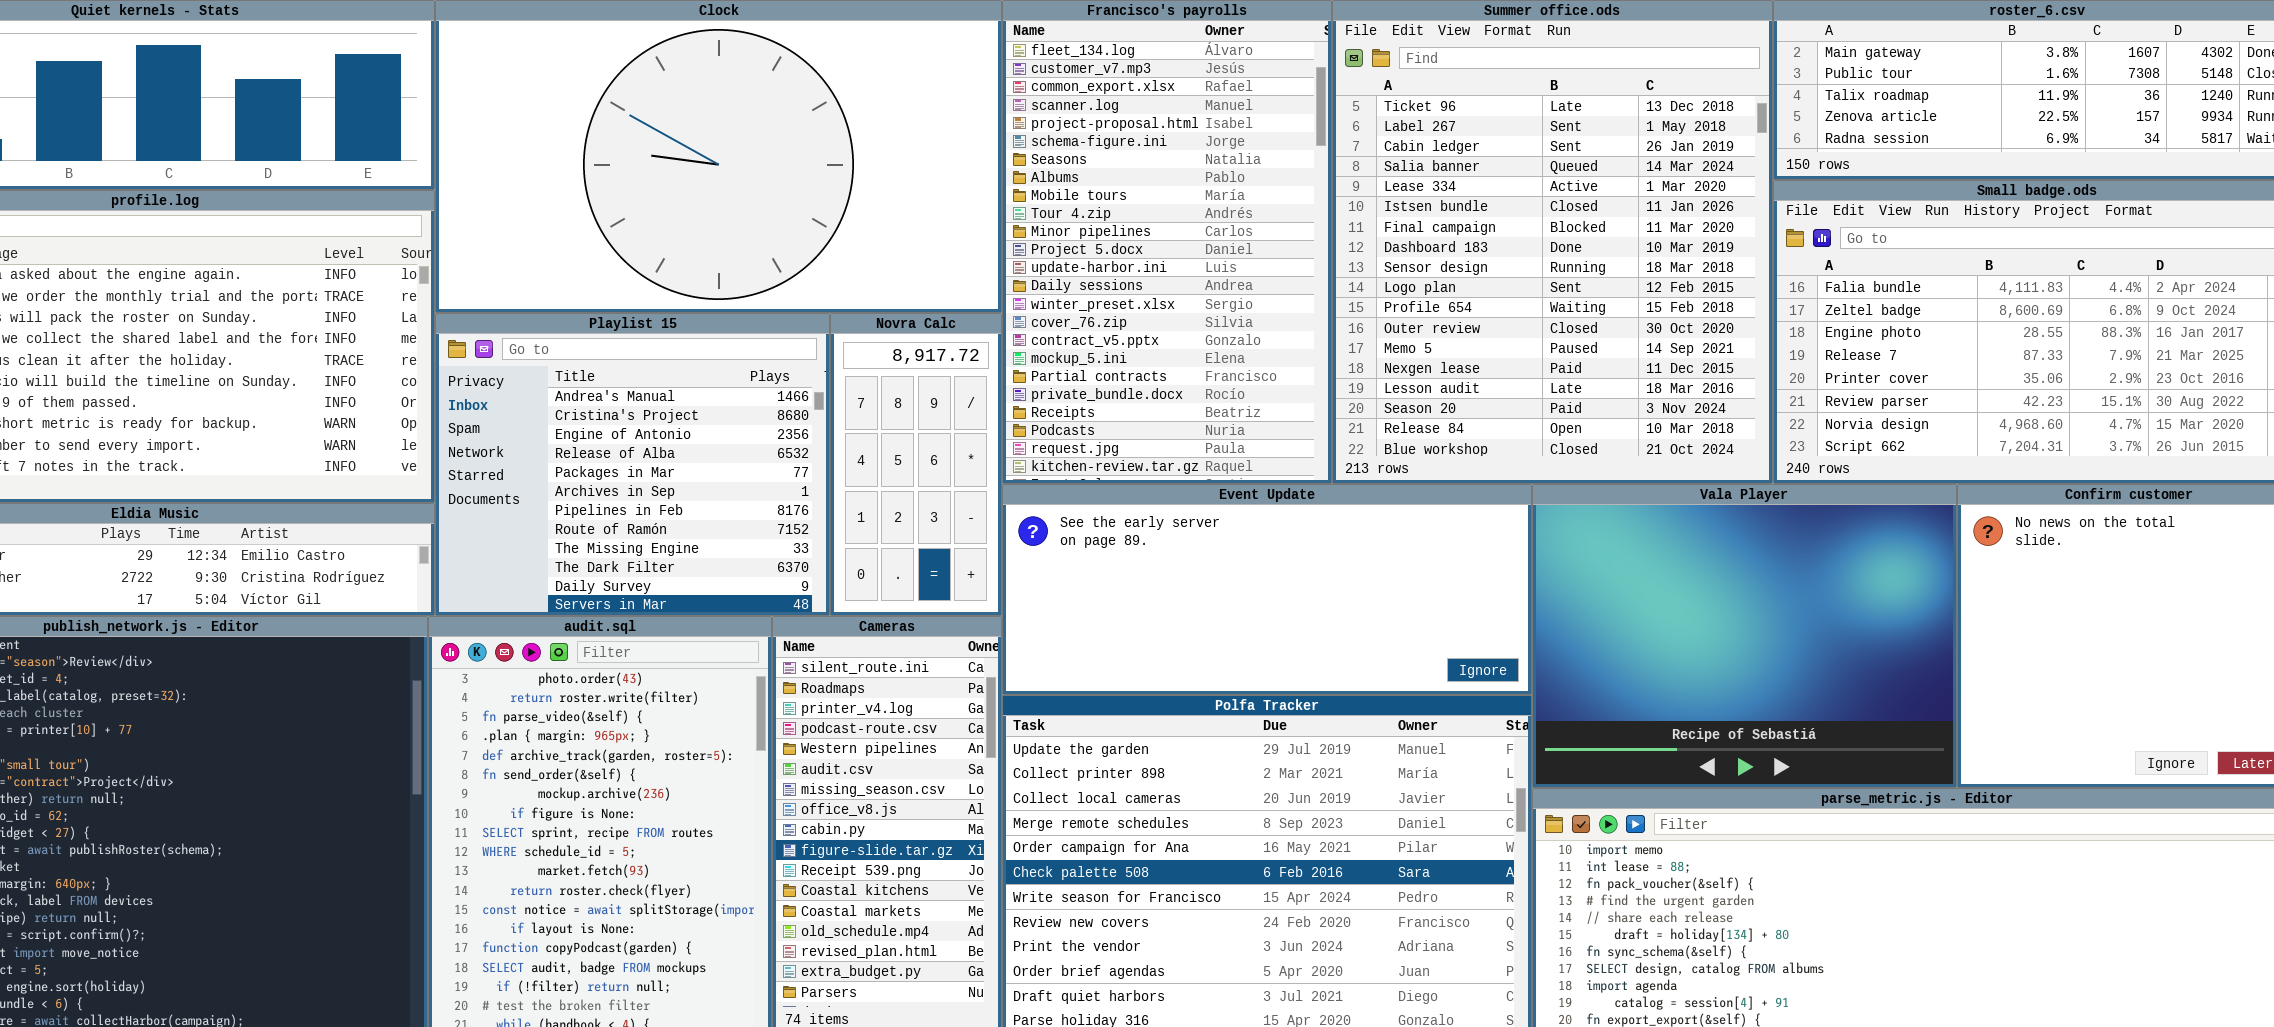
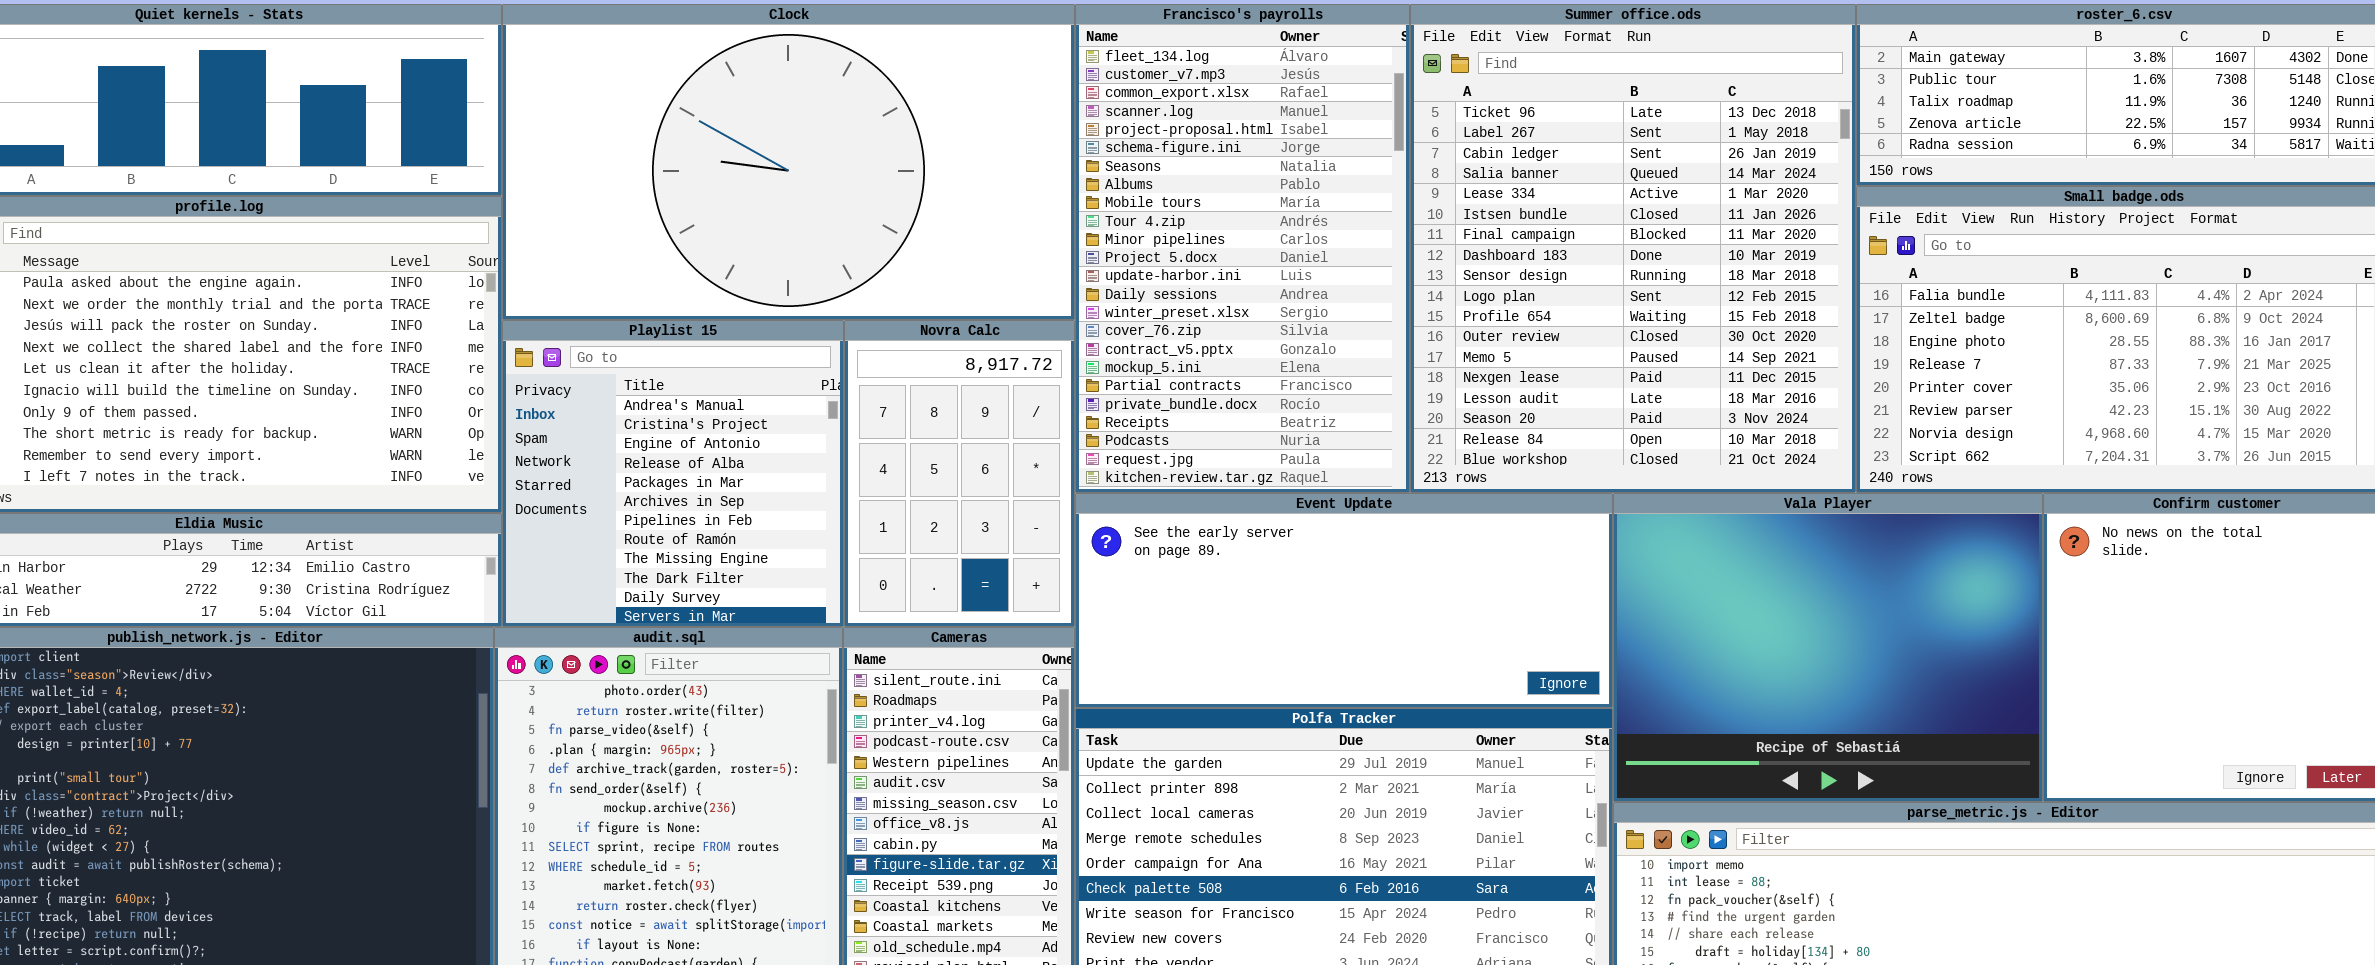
Playlist 15: [435,313,830,616] -> [502,320,844,627], resized
Novra Calc: [830,313,1002,616] -> [844,320,1075,627], resized

